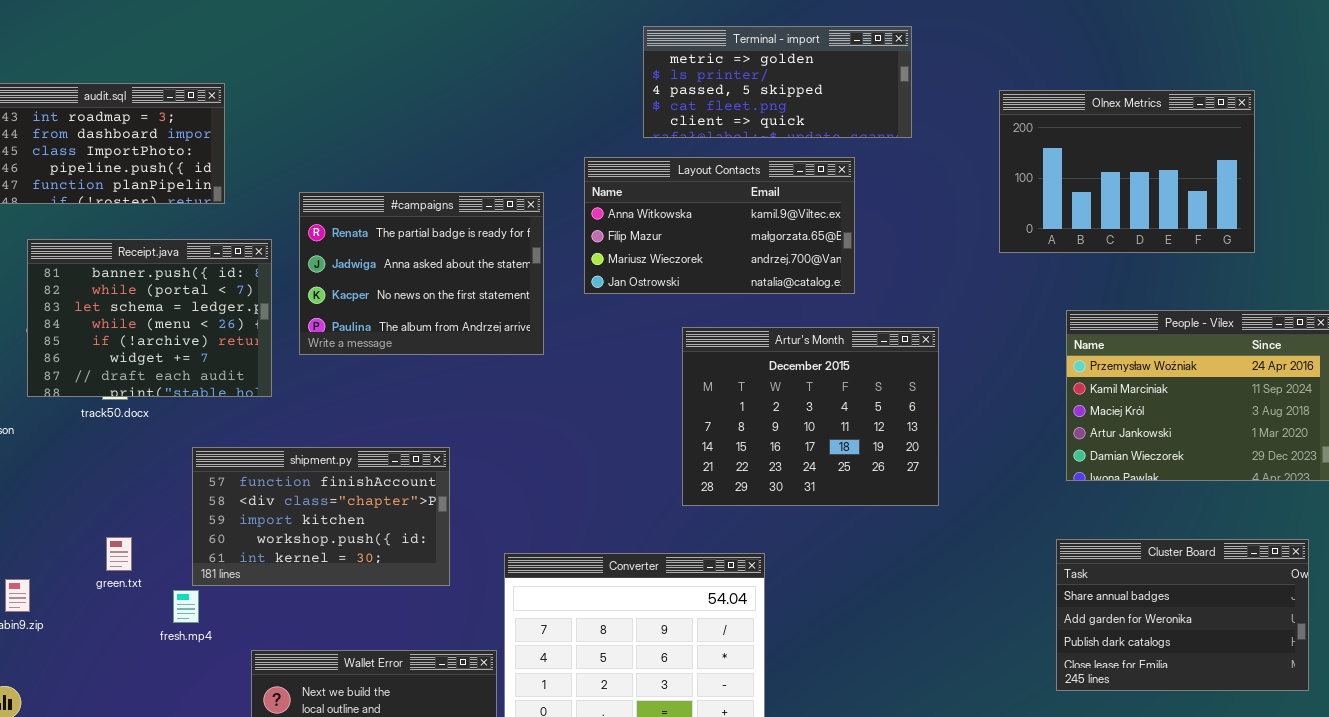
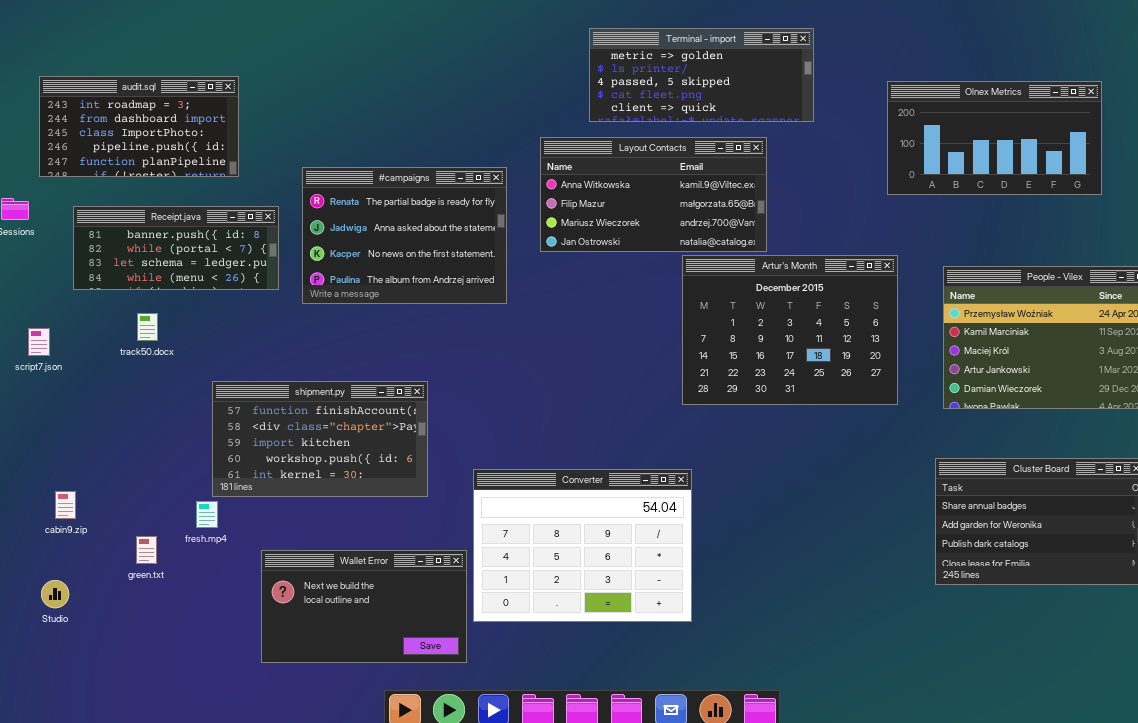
Olnex Metrics: [999,90,1255,253] -> [887,81,1102,195], resized
Receipt.java: [27,239,272,397] -> [73,206,279,290], resized
Artur's Month: [682,327,939,506] -> [682,255,898,405], moved
green.txt: [106,537,132,571] -> [136,536,157,564], moved

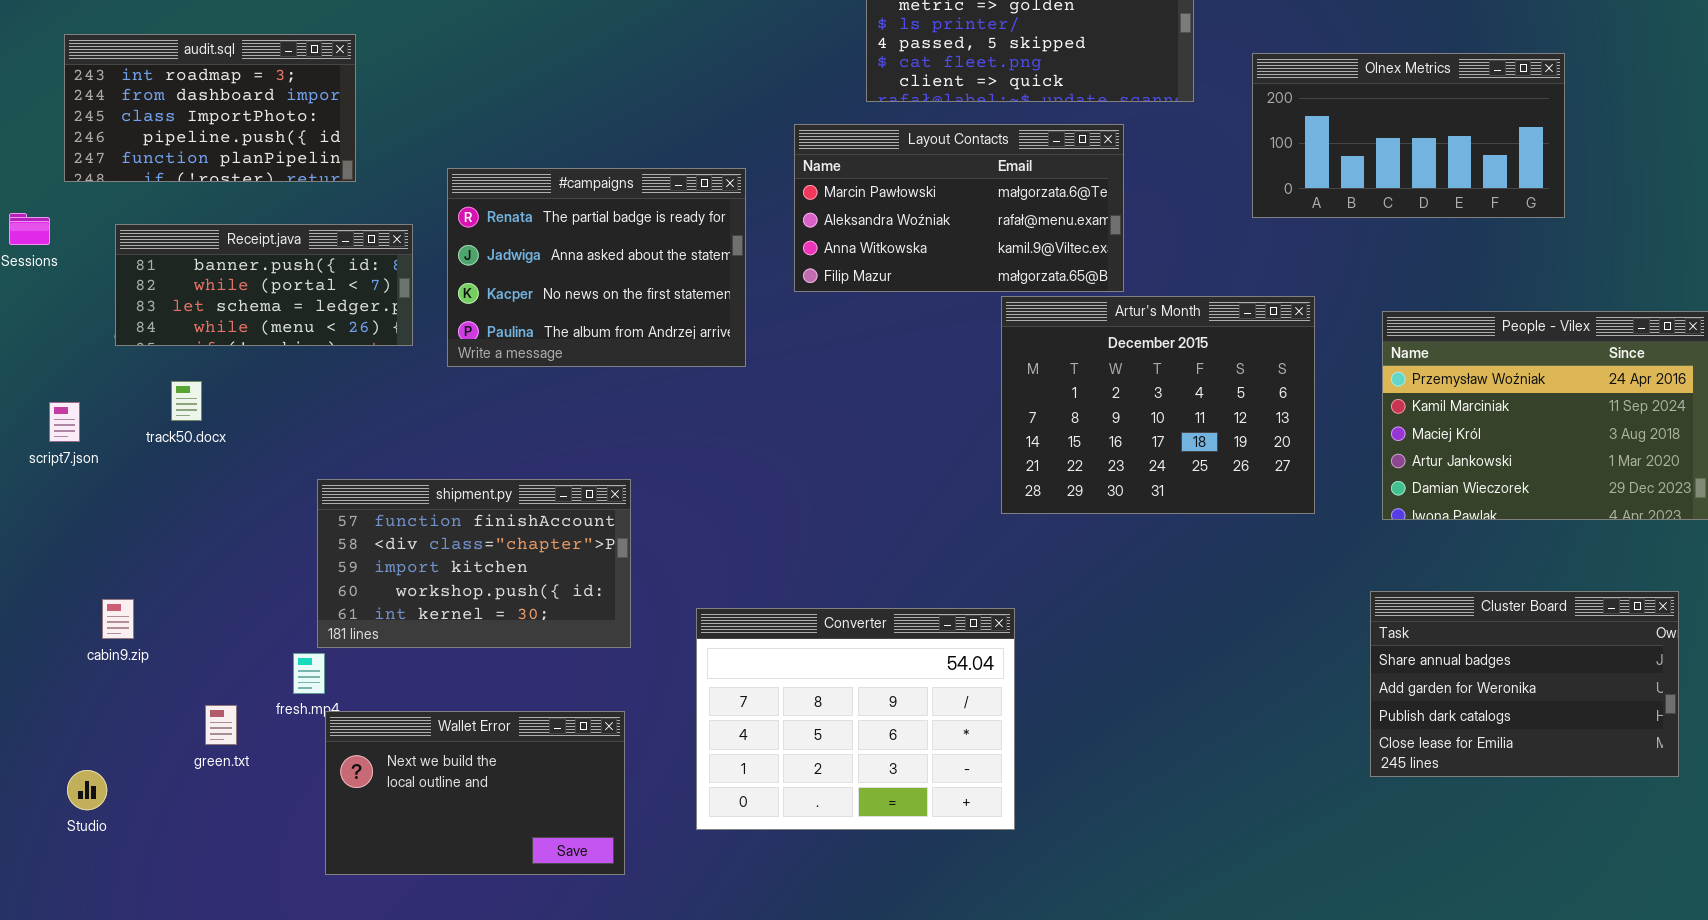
Olnex Metrics: [887,81,1102,195] -> [1252,53,1565,218], moved
Layout Contacts: [540,137,767,252] -> [794,124,1124,292], scrolled up 2 rows
track50.docx: [137,313,158,341] -> [171,381,202,421], moved
cabin9.zip: [55,491,76,519] -> [102,599,134,639], moved
Wallet Error: [261,550,467,663] -> [325,711,625,875], moved

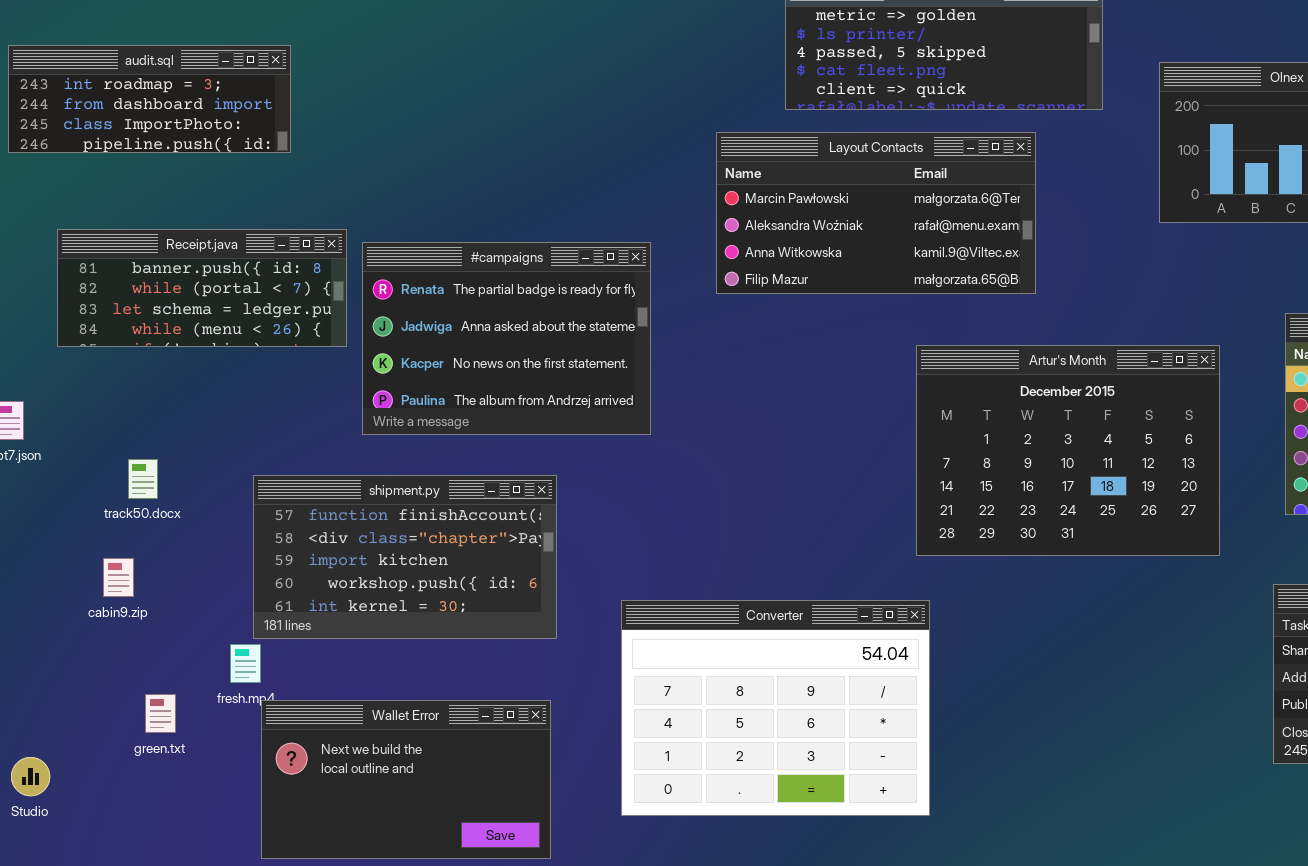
audit.sql: [64,34,356,182] -> [8,45,291,153], resized
#campaigns: [447,168,746,367] -> [362,242,651,435], moved
Artur's Month: [1001,296,1315,514] -> [916,345,1220,556], moved
track50.docx: [171,381,202,421] -> [128,459,158,499], moved
cabin9.zip: [102,599,134,639] -> [103,558,134,597], moved

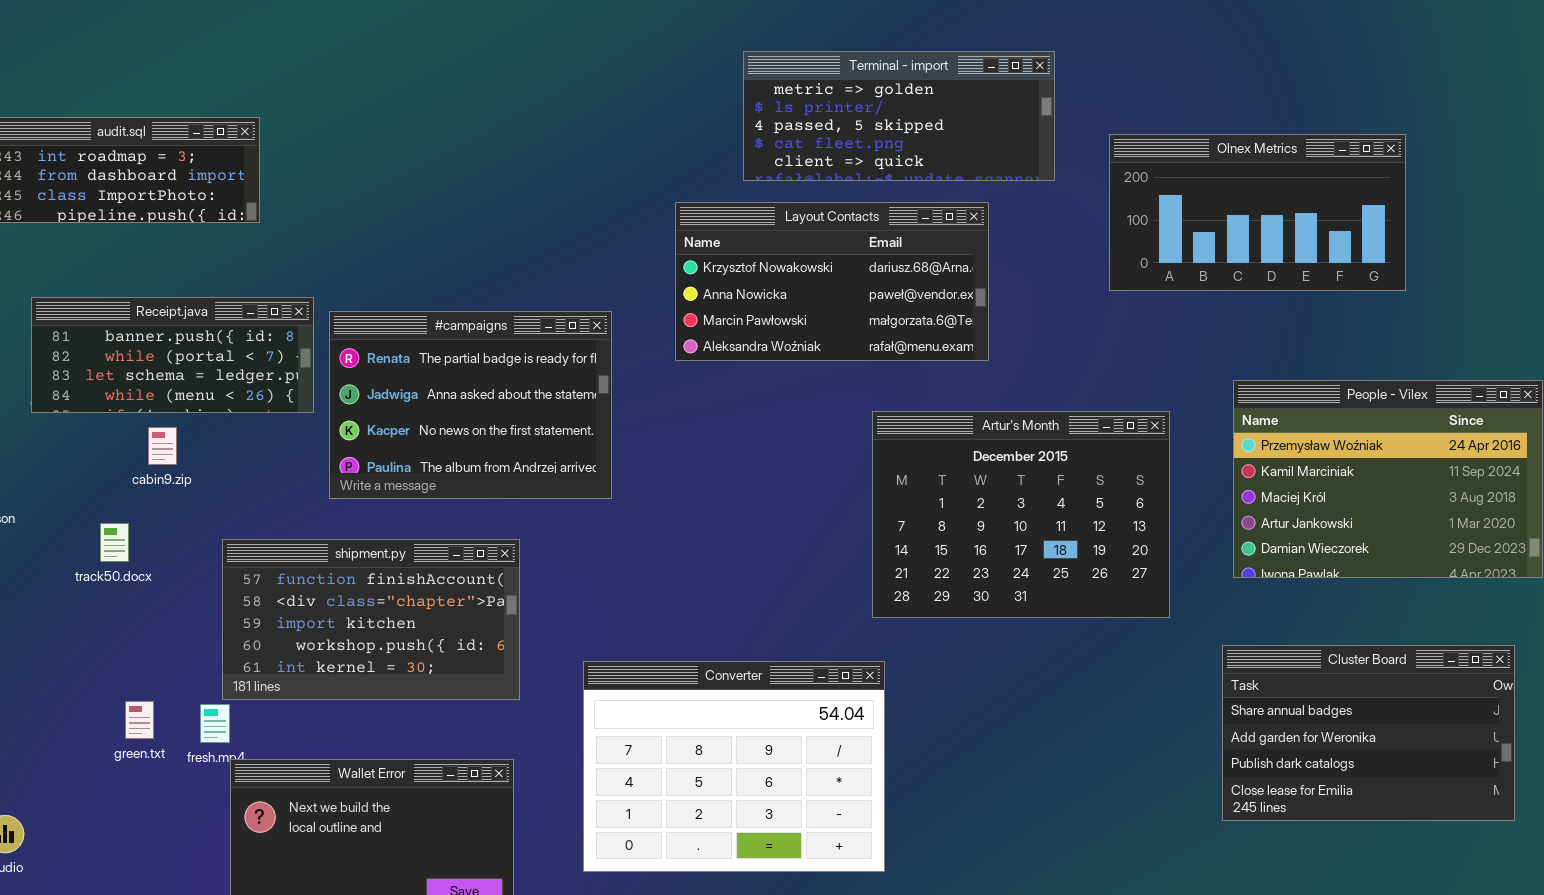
Layout Contacts: [716,132,1036,294] -> [675,202,989,361], scrolled up 2 rows
cabin9.zip: [103,558,134,597] -> [148,427,177,465], moved
green.txt: [145,694,176,733] -> [125,701,154,739], moved

